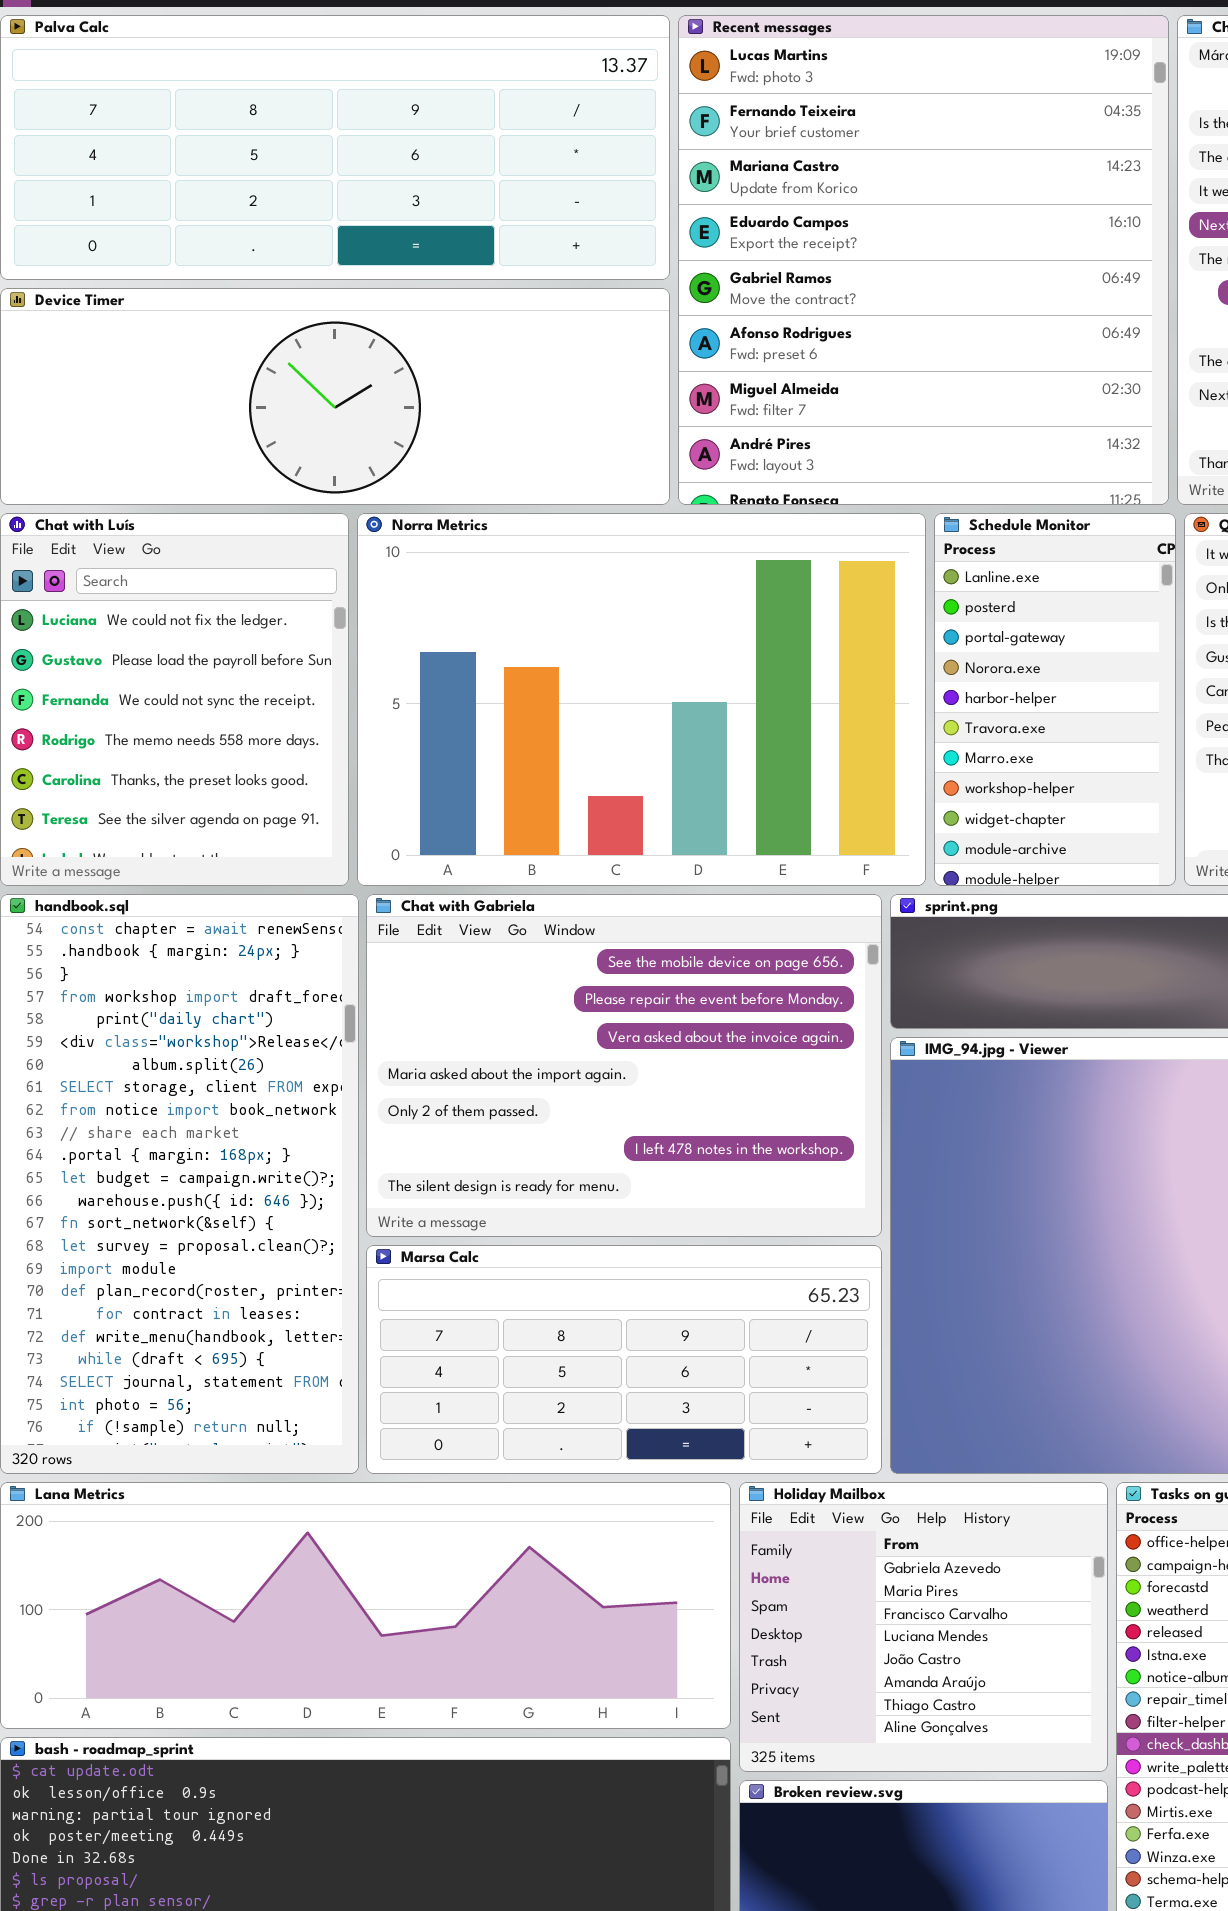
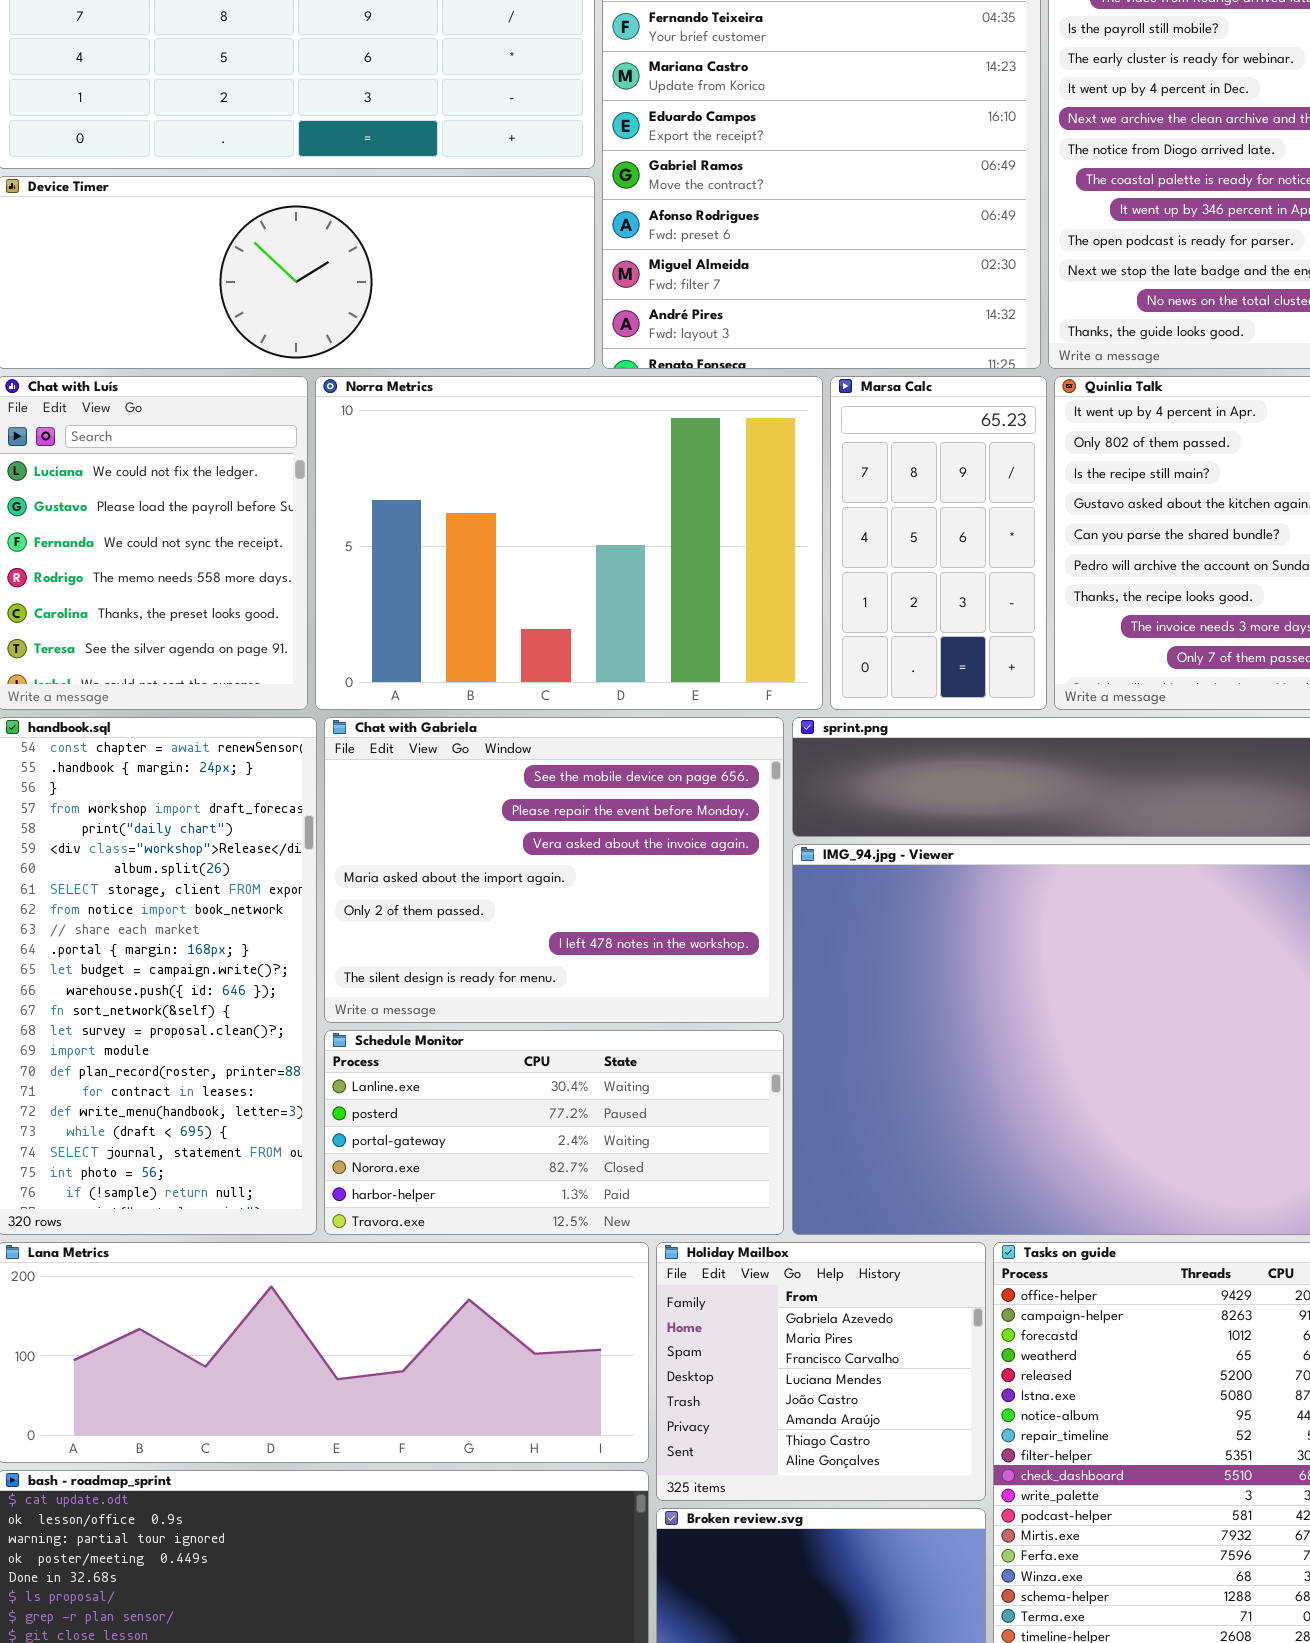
Schedule Monitor: [934,513,1176,886] -> [324,1030,784,1235], moved, resized
Marsa Calc: [366,1245,882,1474] -> [830,376,1047,710], moved, resized

